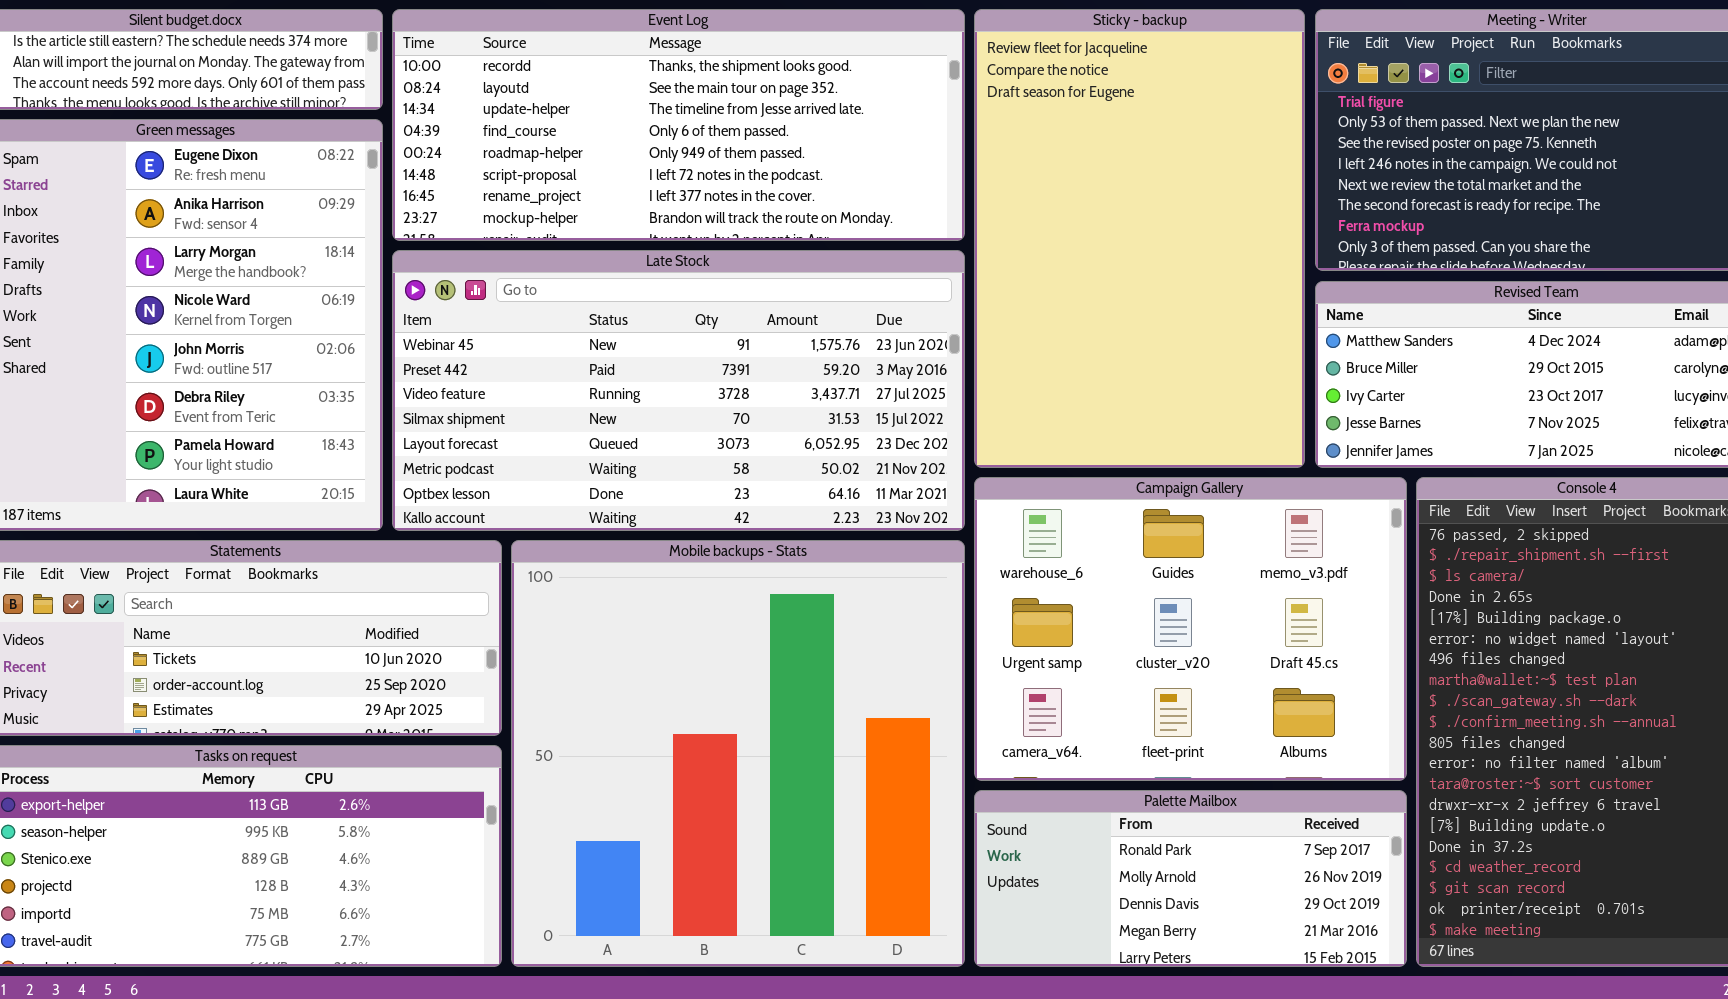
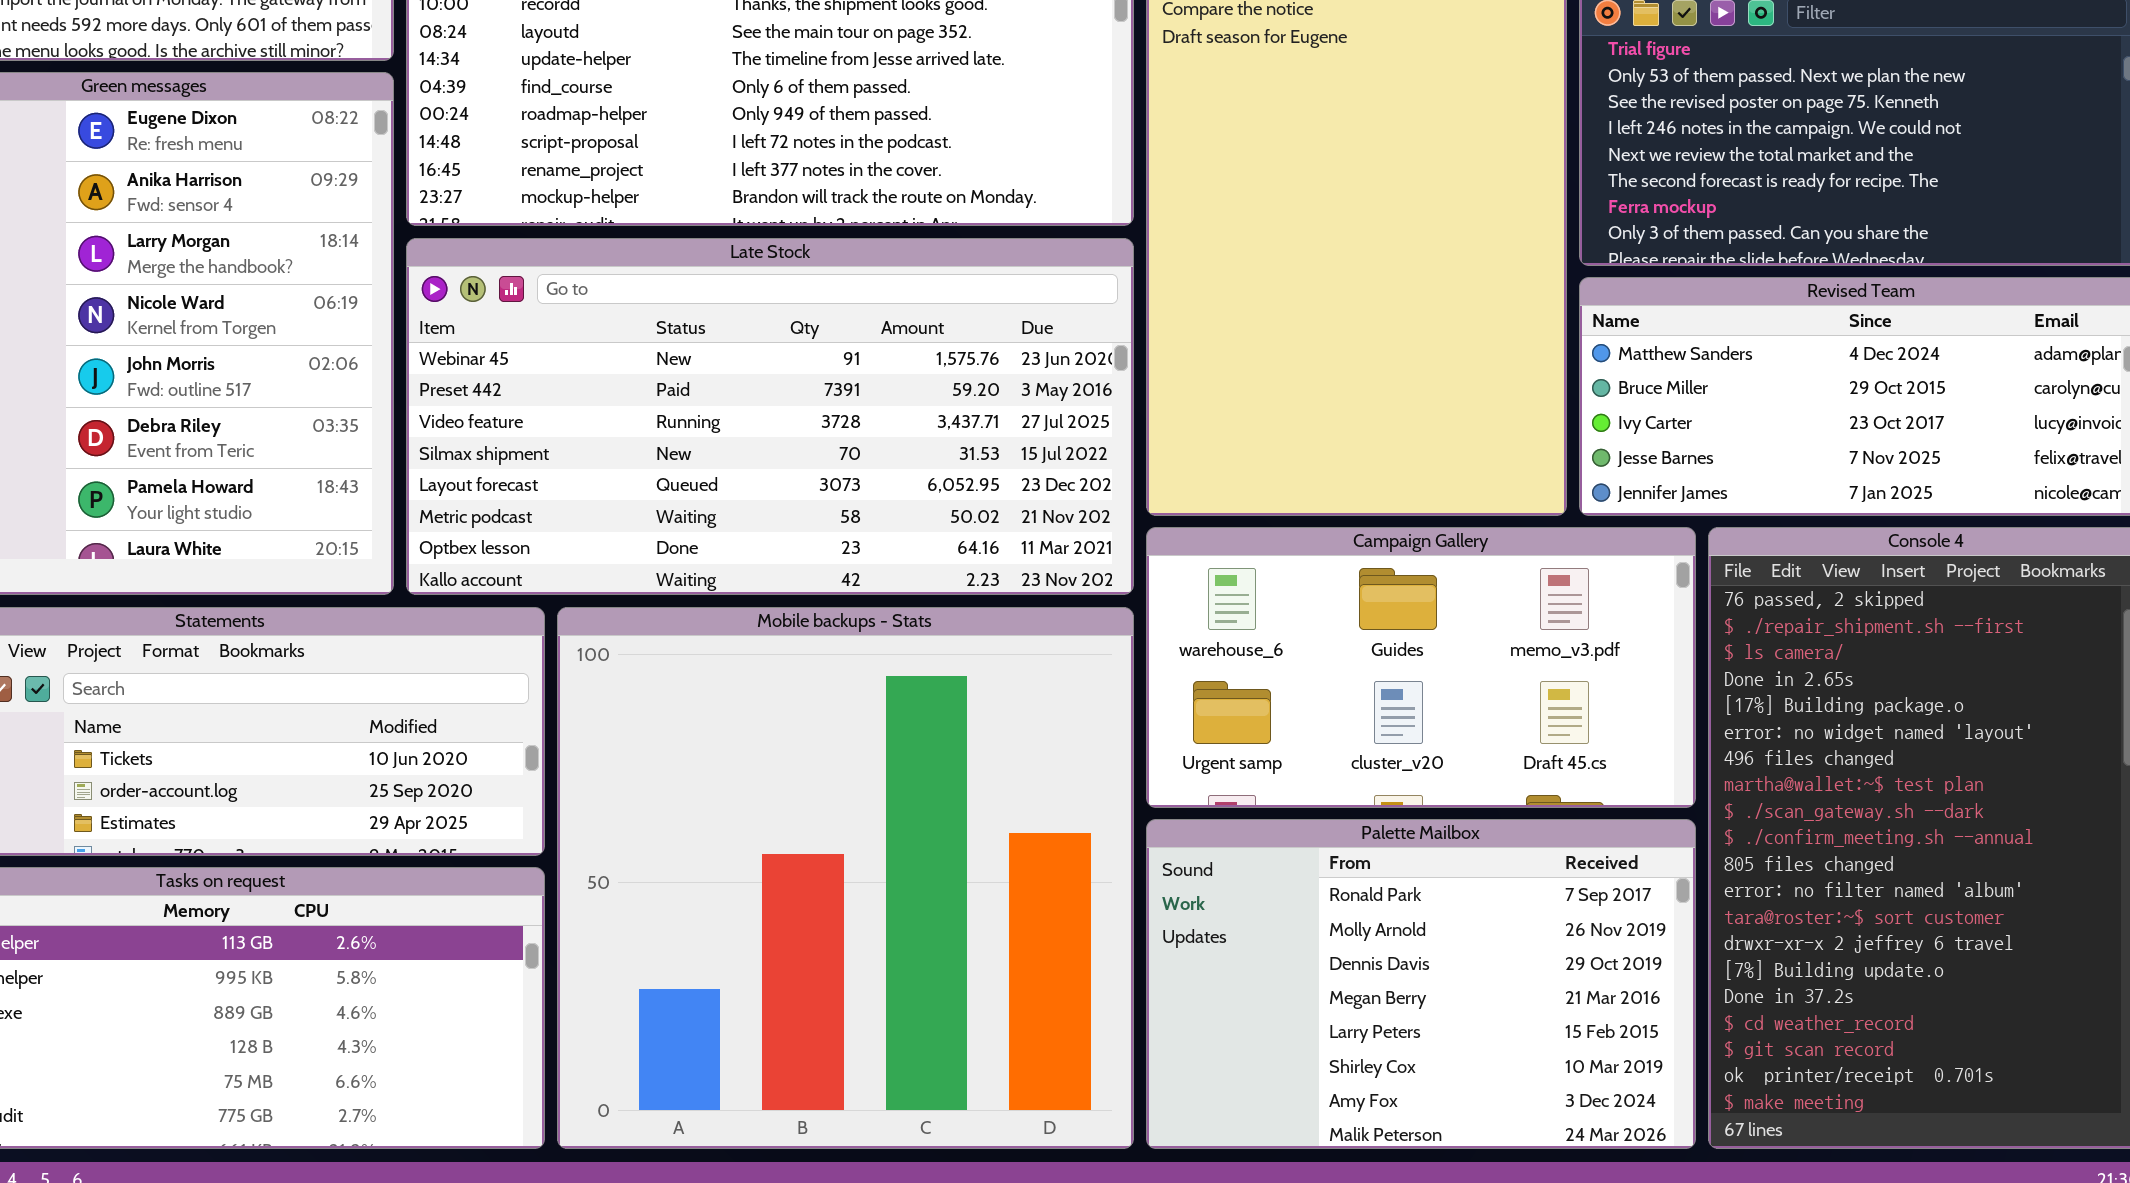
Campaign Gallery: [974,477,1407,781] -> [1146,527,1696,808], resized
Palette Mailbox: [974,790,1407,967] -> [1146,819,1696,1149], resized

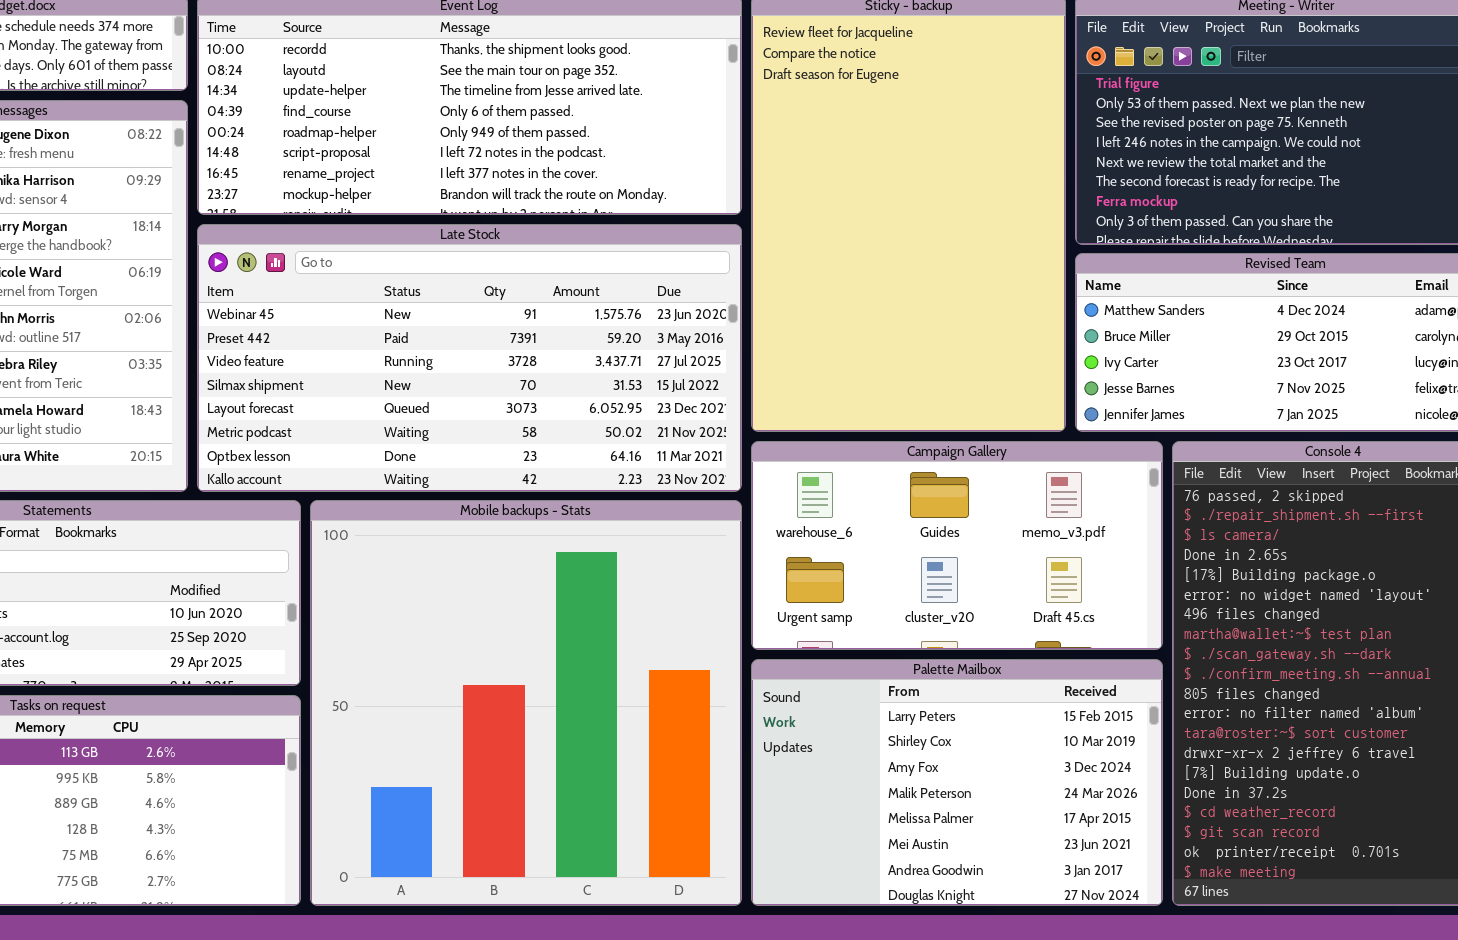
Palette Mailbox: [1146,819,1696,1149] -> [751,659,1163,906], scrolled down 4 rows

